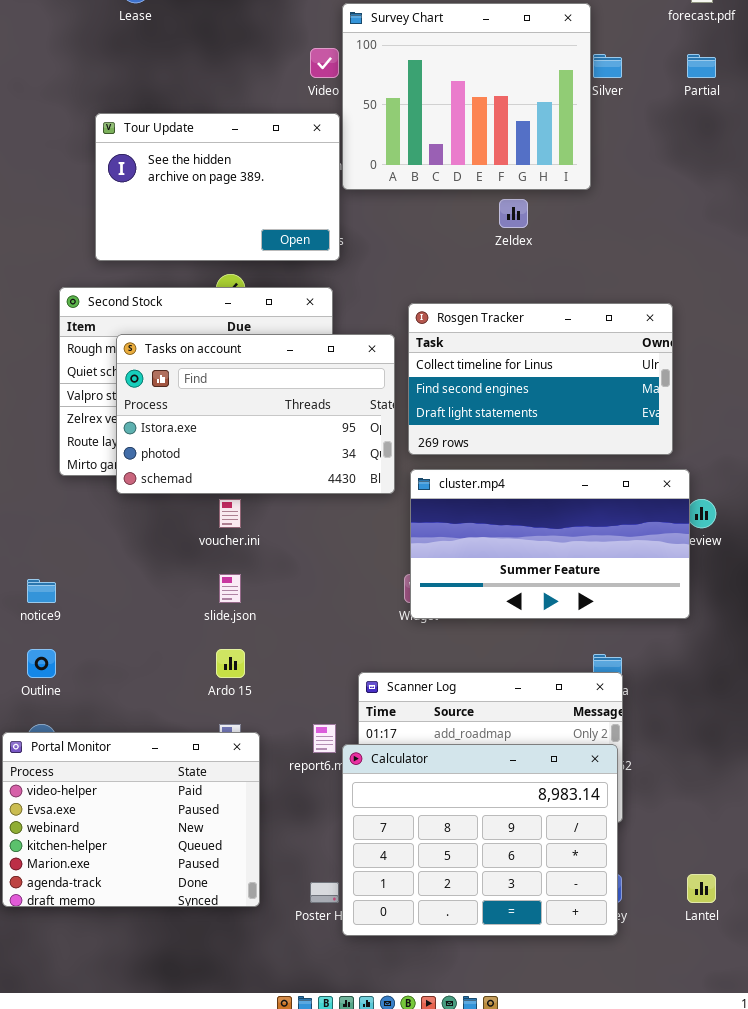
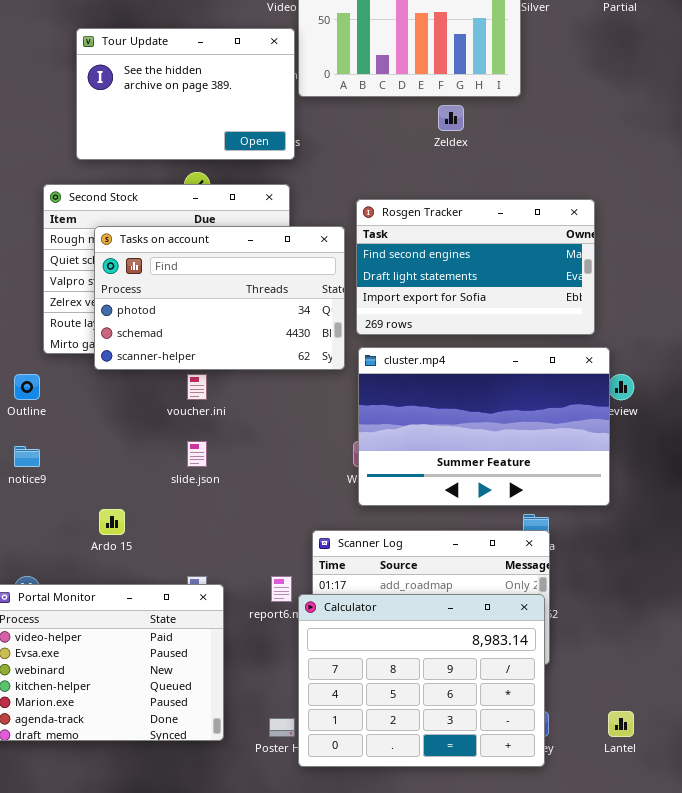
Rosgen Tracker: [408,303,673,455] -> [356,199,595,335], scrolled down 1 row
Tasks on account: [116,334,395,494] -> [94,226,345,370], scrolled down 1 row
cluster.mp4: [410,469,690,619] -> [358,347,610,506], resized
Outline: [27,649,56,678] -> [14,374,40,400], moved
Ardo 15: [216,649,245,678] -> [99,509,125,535], moved

